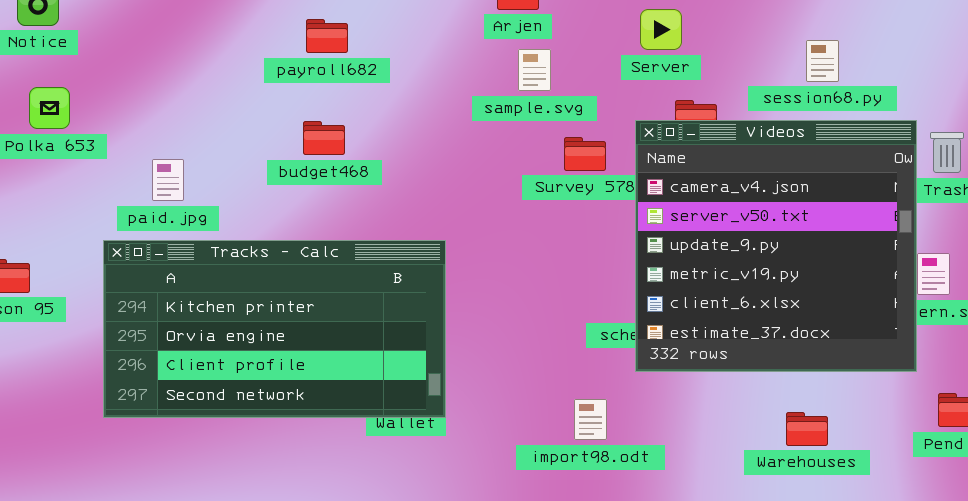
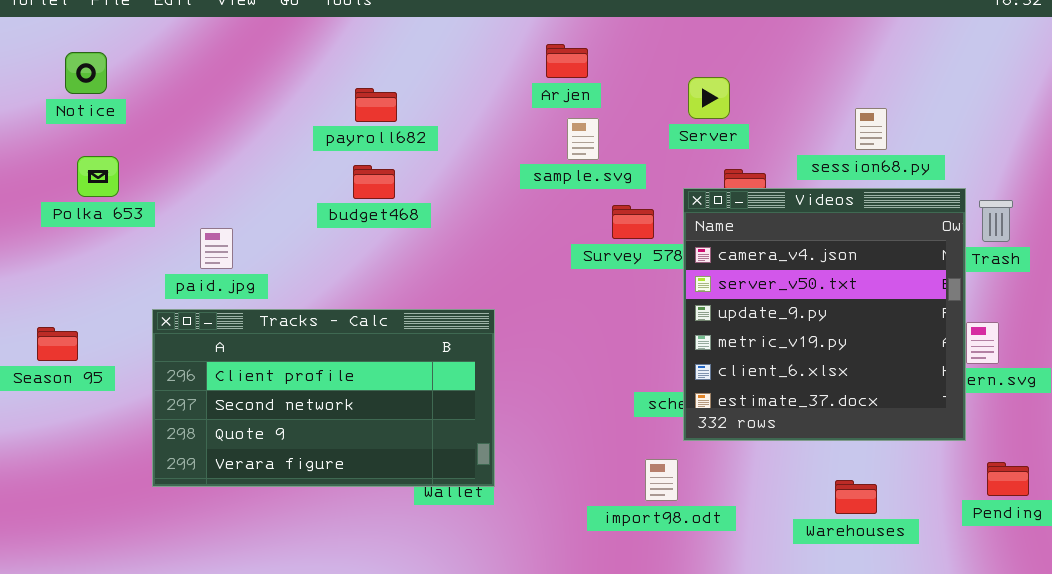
budget468: [303,121,345,155] -> [353,165,395,199], moved
Tracks - Calc: [103,240,446,418] -> [152,309,495,487], scrolled down 2 rows
import98.odt: [574,399,607,440] -> [645,459,678,501], moved

